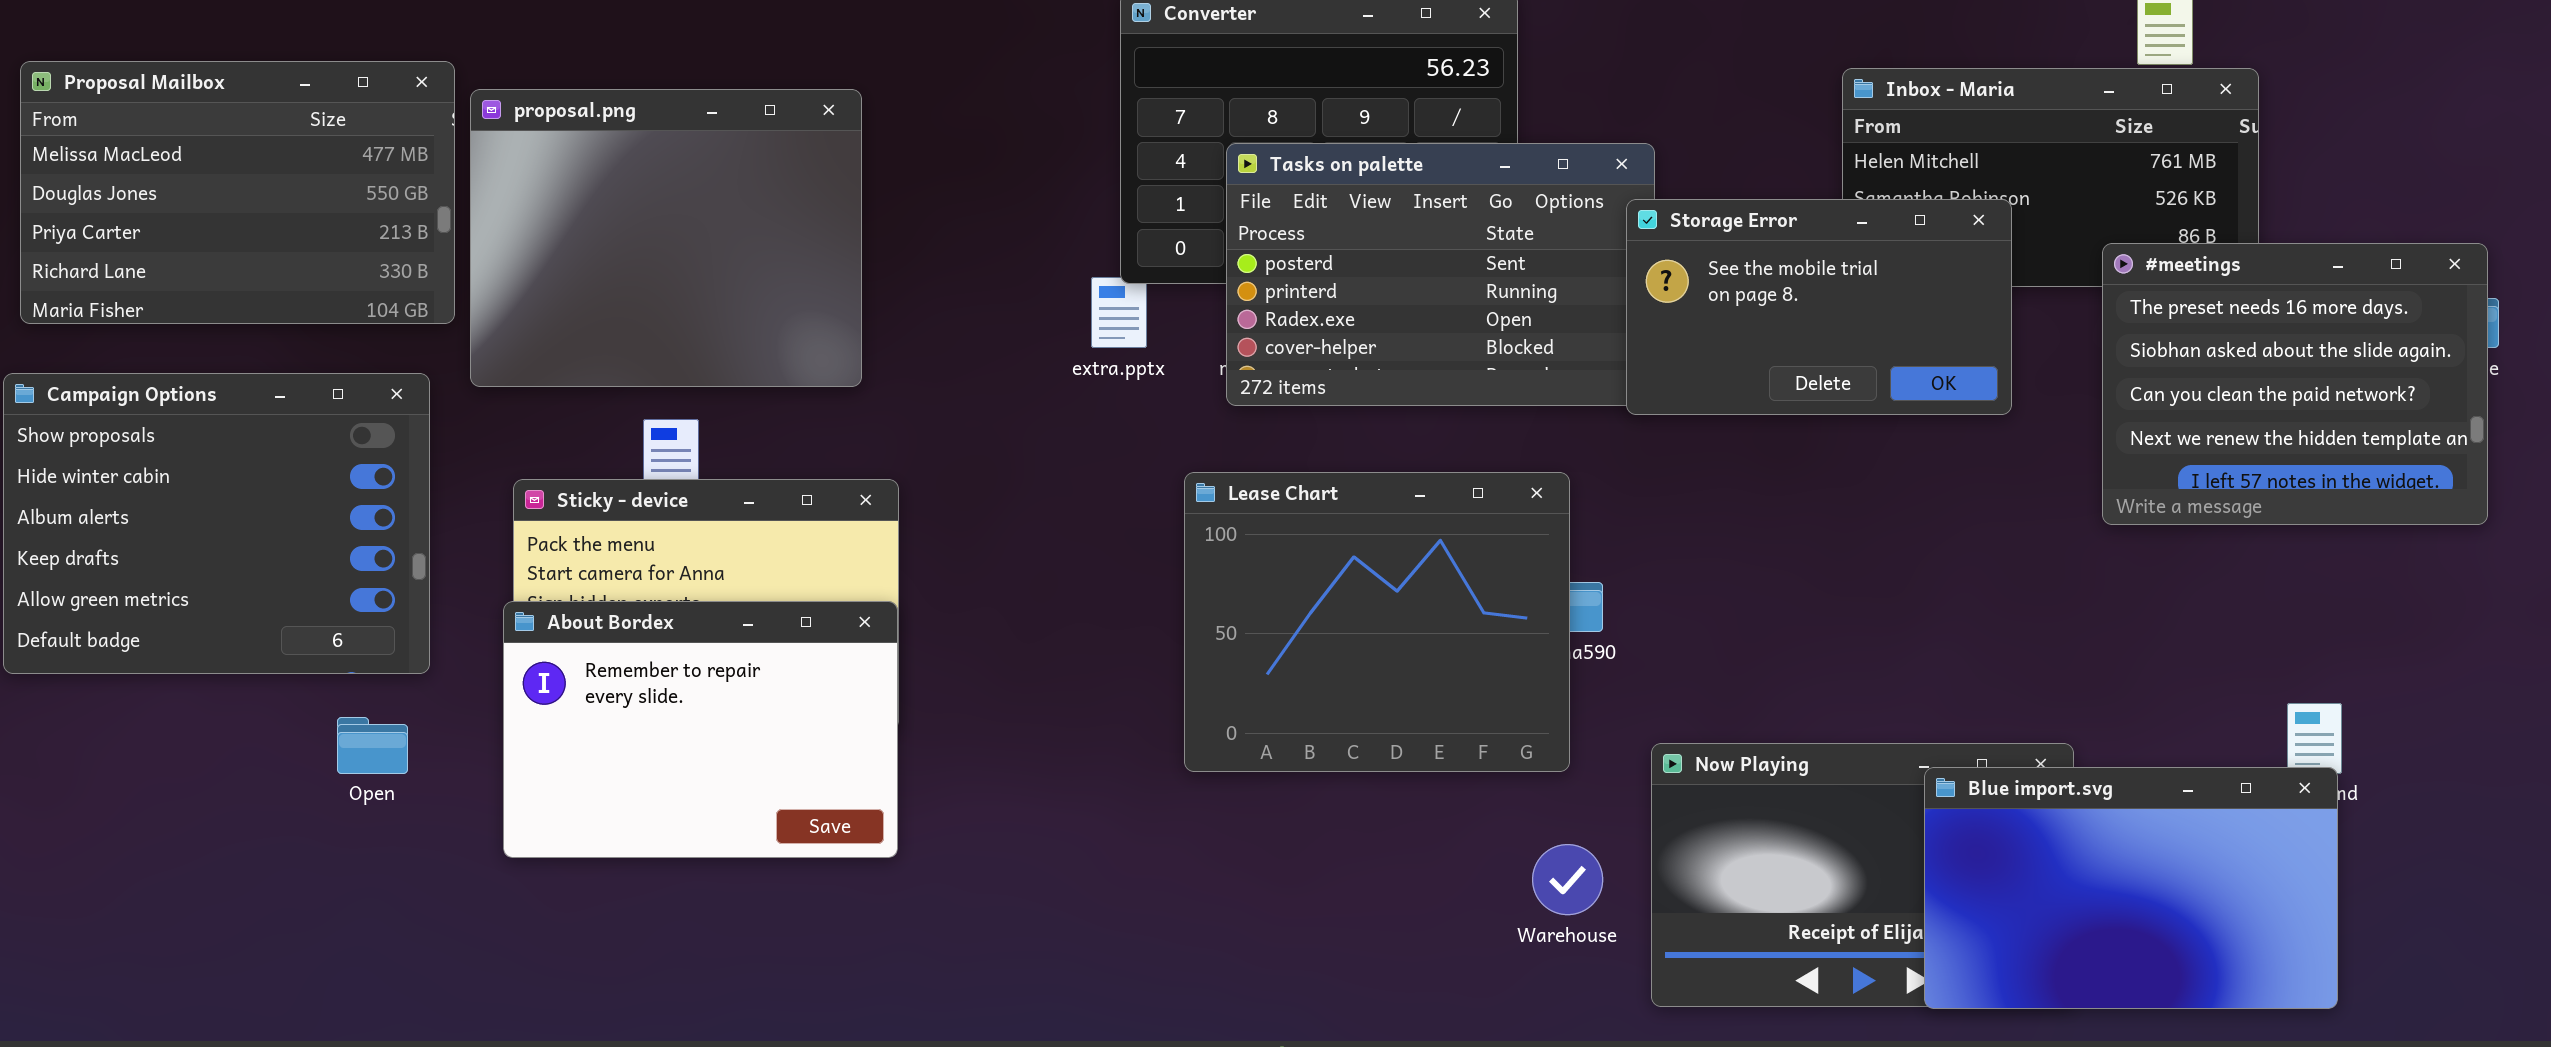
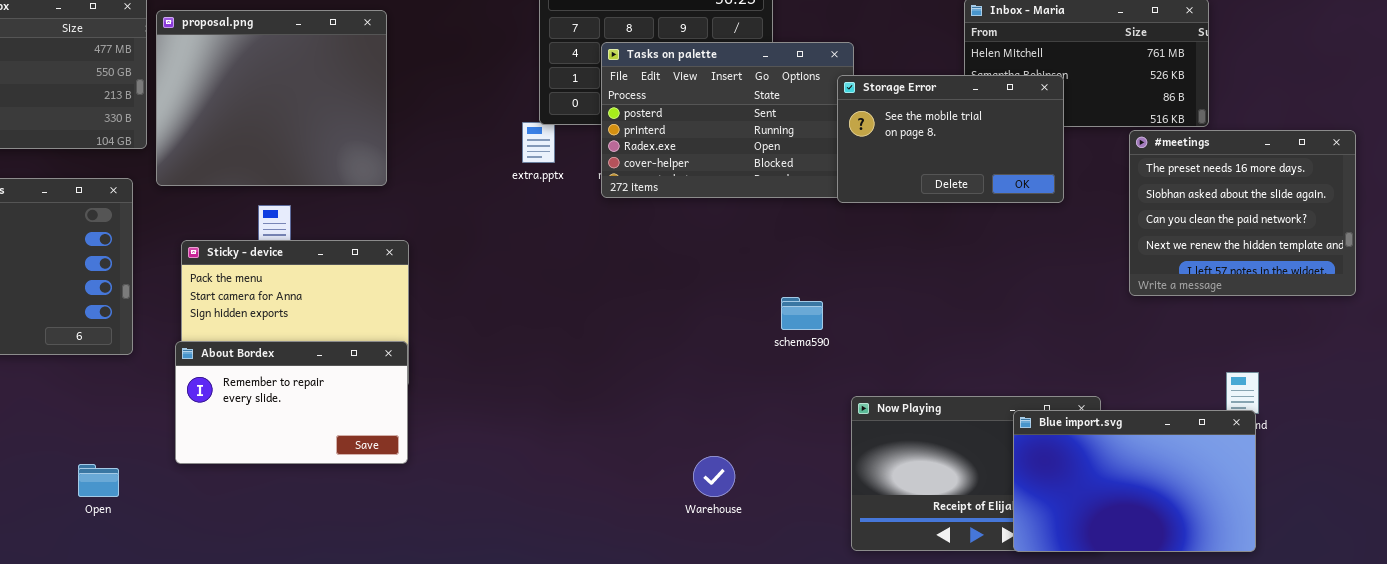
#meetings: [2102,243,2488,525] -> [1129,130,1356,296], moved
Lease Chart: [1184,472,1570,772] -> none, closed
About Bordex: [503,601,898,858] -> [175,341,408,464], resized
Open: [337,717,408,774] -> [78,464,119,497], moved
Warehouse: [1532,844,1603,915] -> [693,456,735,497], moved

